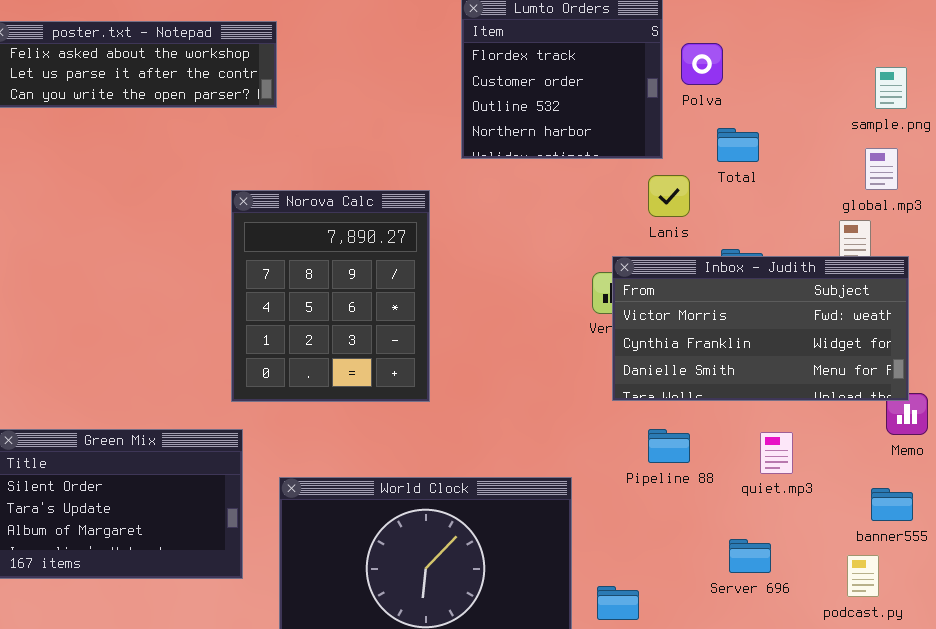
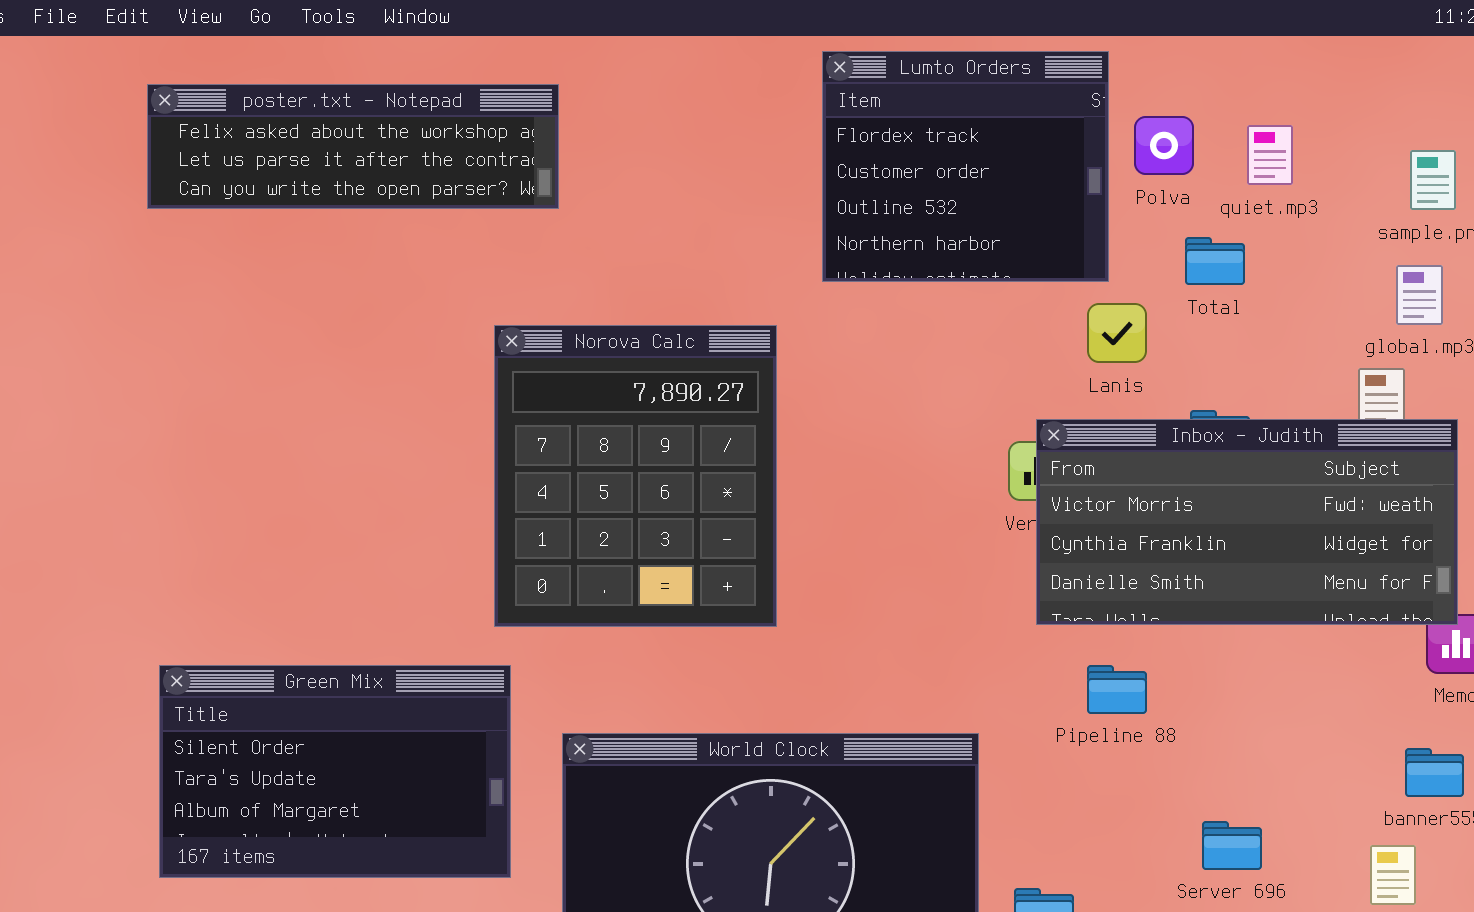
quiet.mp3: [760,432,793,474] -> [1247,125,1293,185], moved

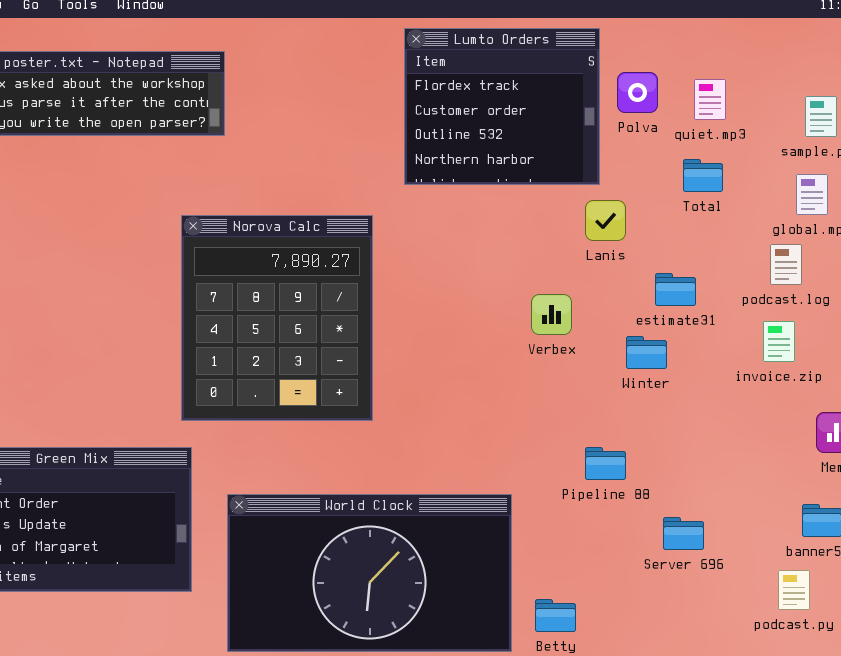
Total: [1185,237,1245,285] -> [683,159,723,192], moved
Inbox - Judith: [1036,419,1458,625] -> none, closed
Server 696: [1202,821,1262,870] -> [663,517,704,550], moved

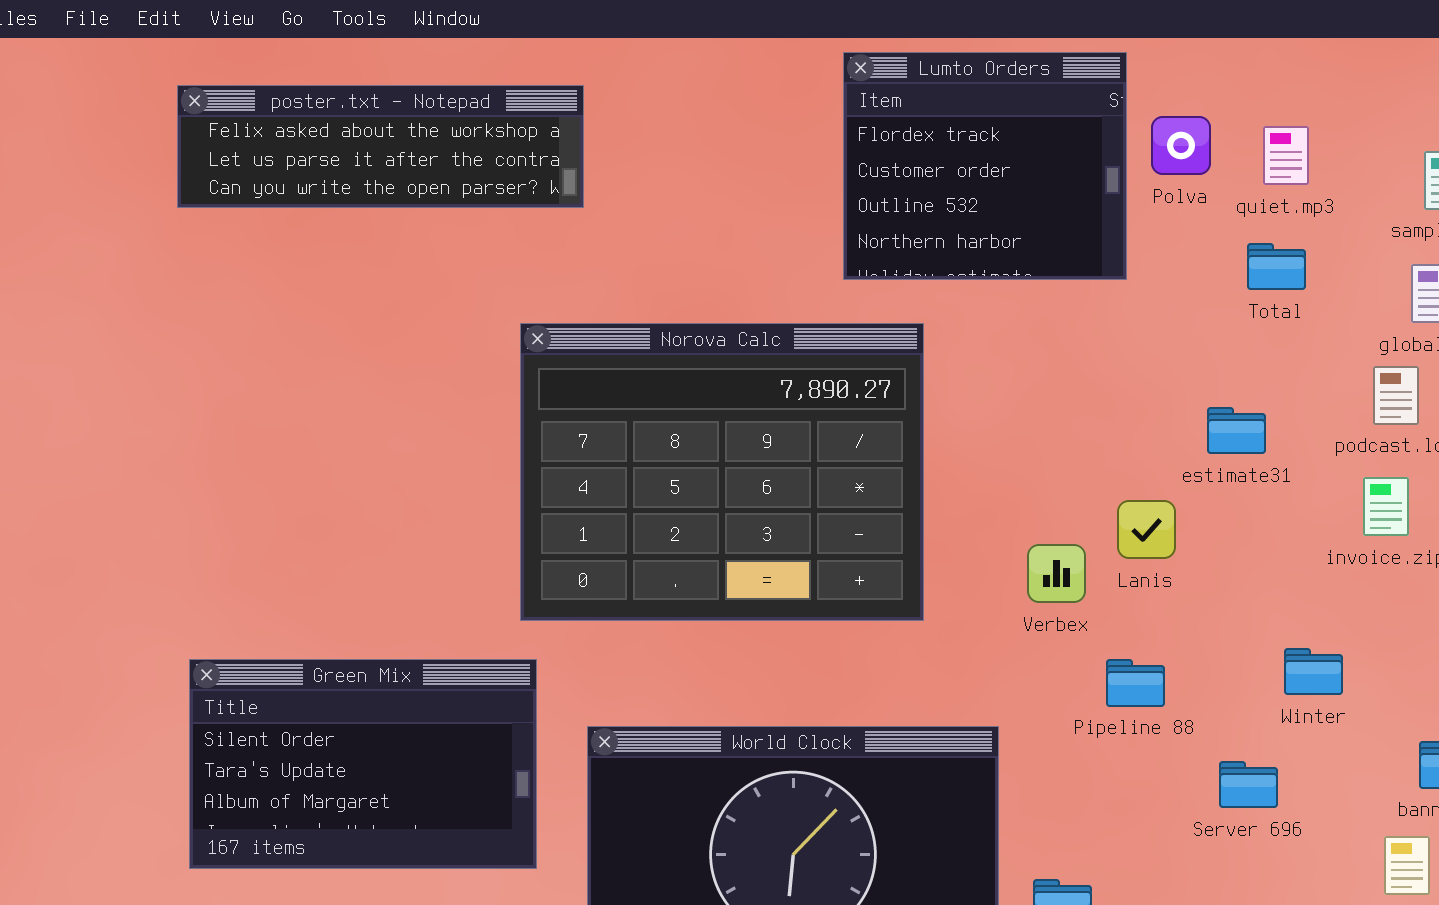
Lanis: [585,200,626,241] -> [1117,500,1176,559], moved
Norova Calc: [181,215,373,421] -> [520,323,924,621], resized
Verbex: [531,294,572,335] -> [1027,544,1086,603], moved
Winter: [626,336,667,369] -> [1284,648,1343,695], moved

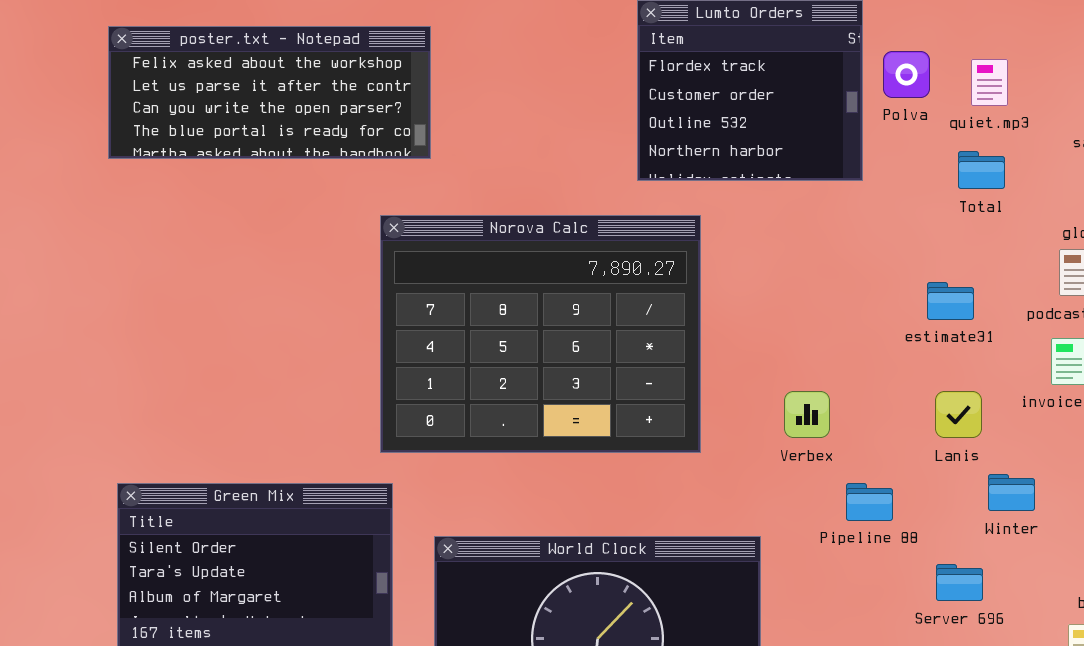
poster.txt - Notepad: [177,85,584,208] -> [108,26,431,159], resized
Lanis: [1117,500,1176,559] -> [935,391,982,438], moved

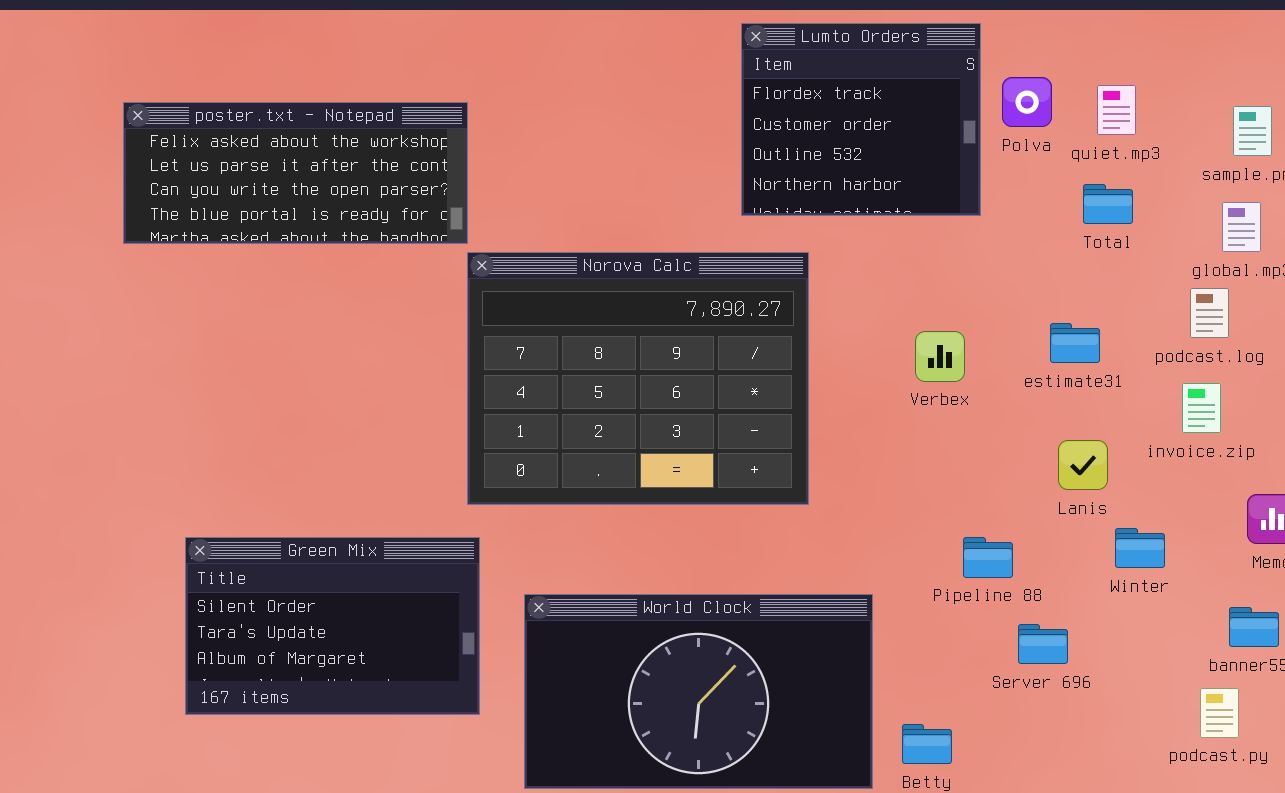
poster.txt - Notepad: [108,26,431,159] -> [123,102,468,244], moved
Verbex: [784,391,830,438] -> [915,331,965,382], moved
Server 696: [936,564,983,601] -> [1018,624,1068,664], moved

